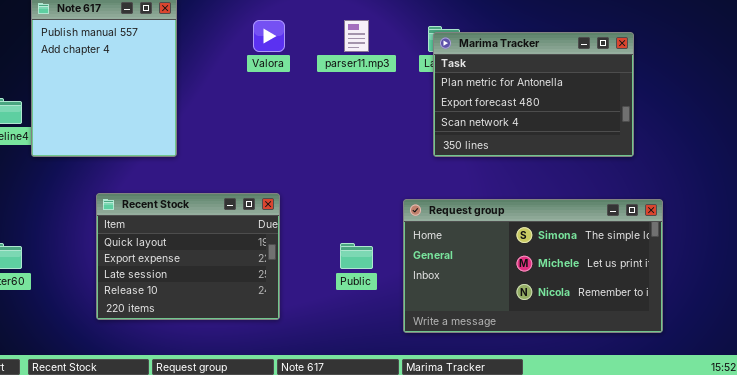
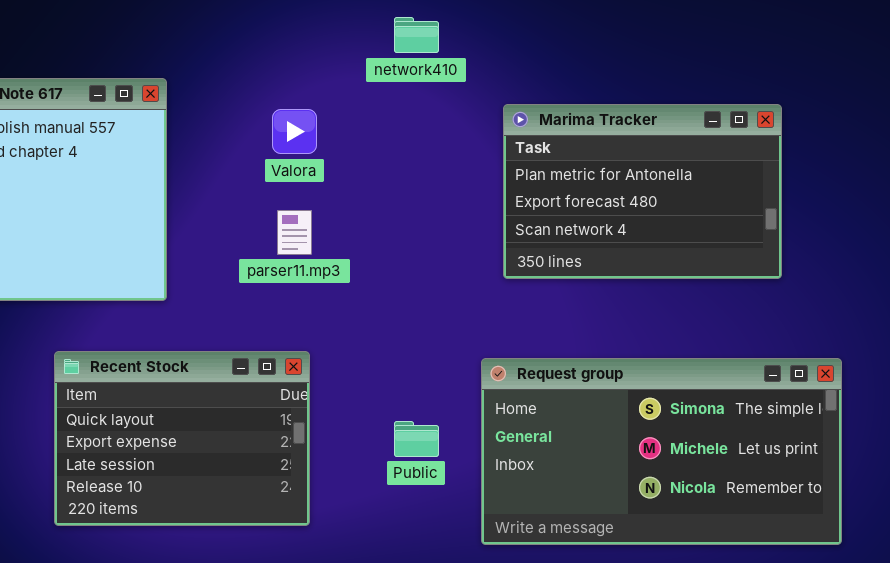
parser11.mp3: [344,20,369,52] -> [277,210,312,255], moved
Marima Tracker: [433,32,634,157] -> [503,104,782,279], moved

